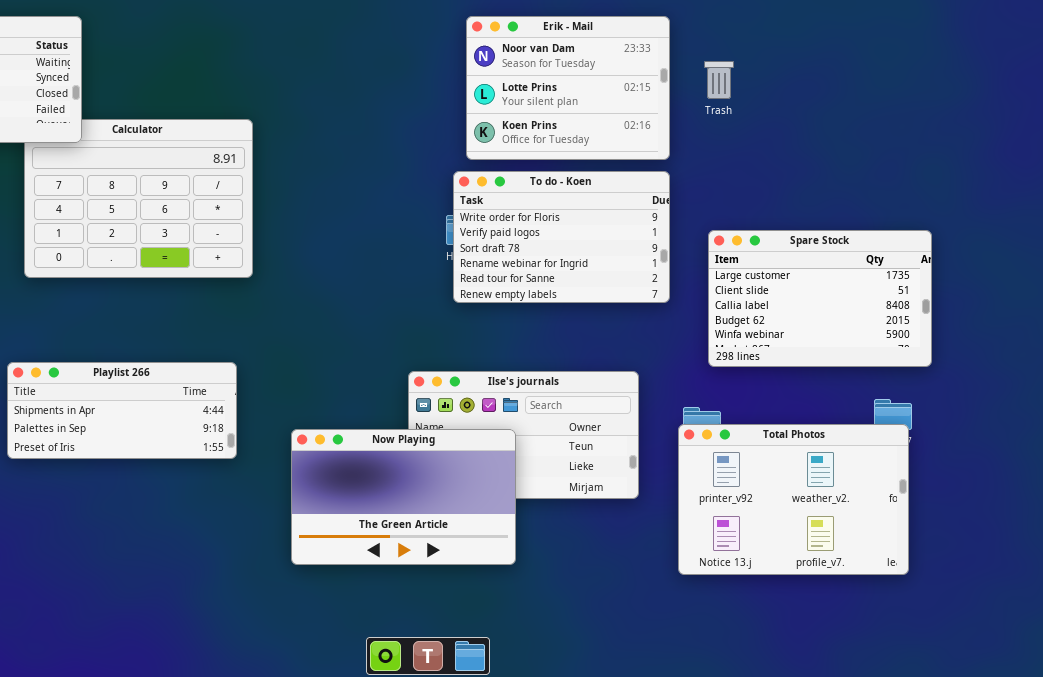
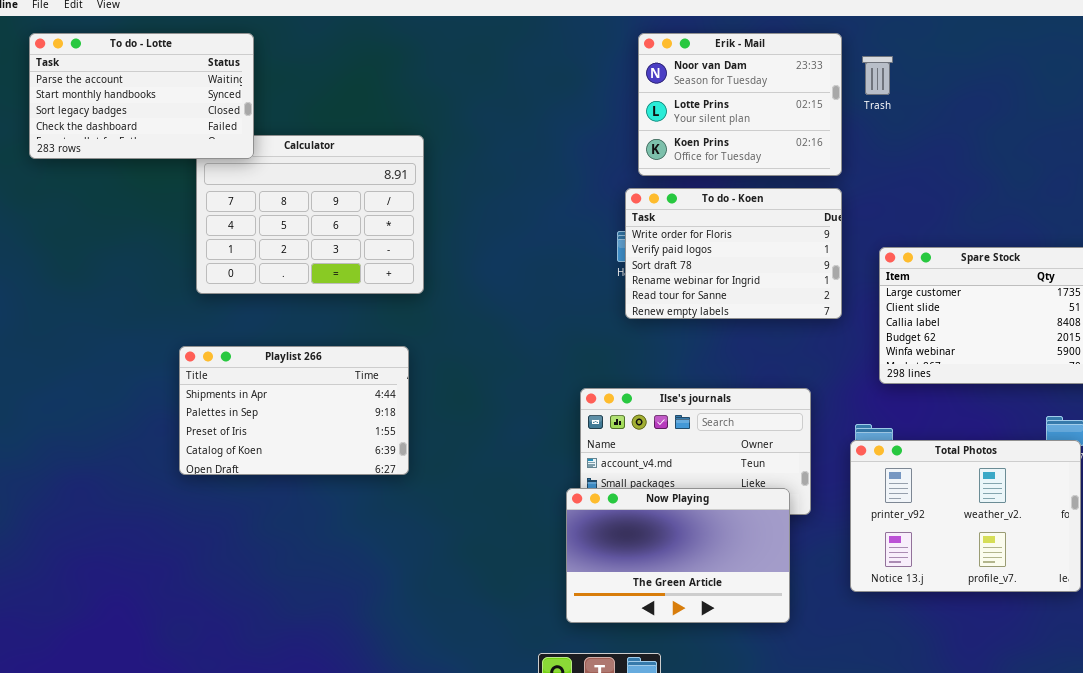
Trash: [704,61,734,99] -> [862,56,893,95], moved
Playlist 266: [7,362,237,459] -> [179,346,409,475], resized
Now Playing: [291,429,516,565] -> [566,488,790,623], moved

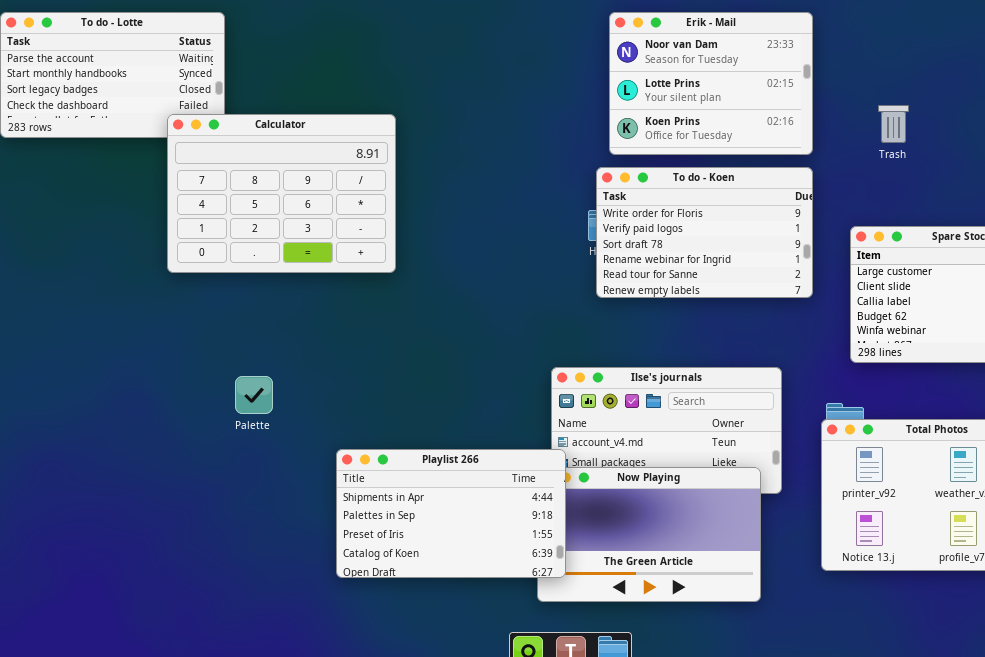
Trash: [862,56,893,95] -> [878,105,909,143], moved
Calculator: [196,135,424,294] -> [167,114,396,273], raised
Playlist 266: [179,346,409,475] -> [336,449,566,578], moved

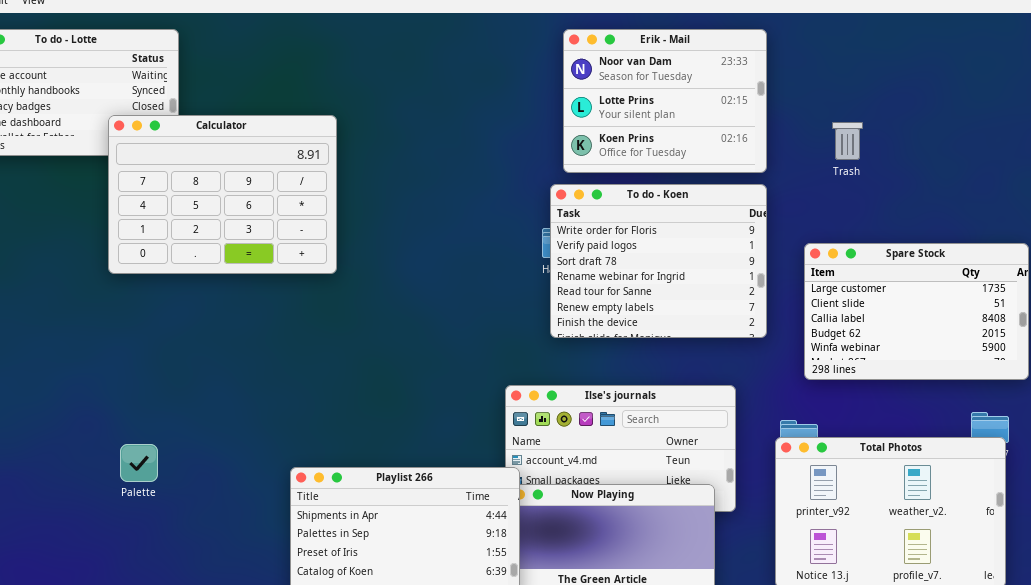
Calculator: [167,114,396,273] -> [108,115,337,274], moved
To do - Koen: [596,167,813,298] -> [550,184,767,338], resized
Palette: [235,376,273,414] -> [120,444,158,482], moved

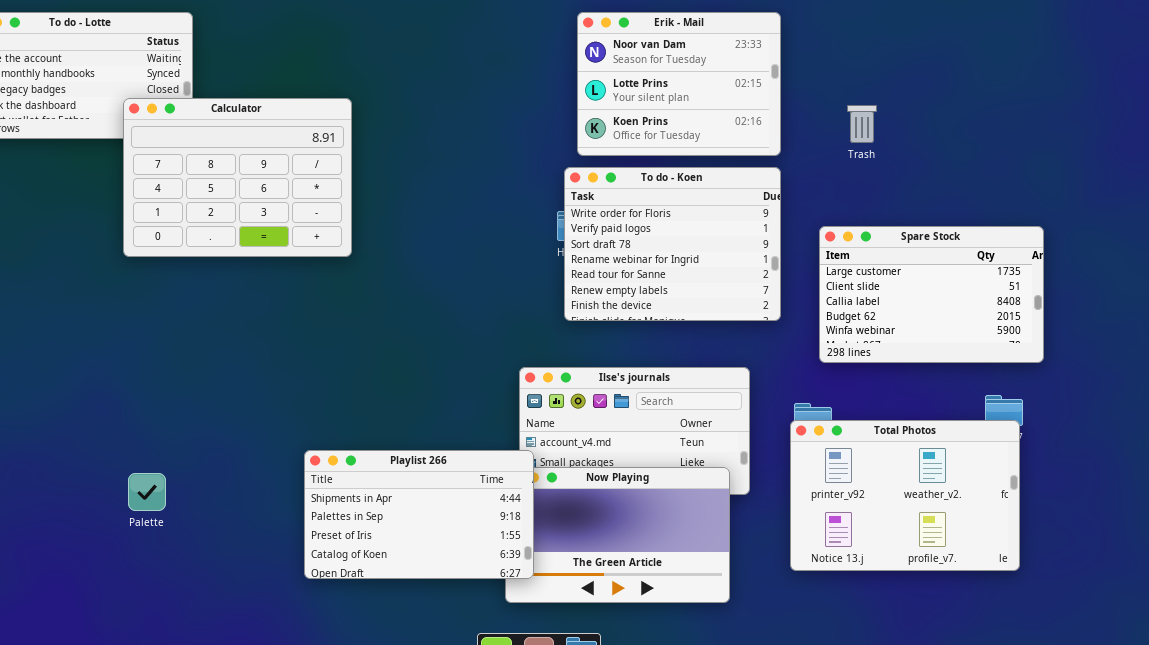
Palette: [120,444,158,482] -> [128,473,166,511], moved

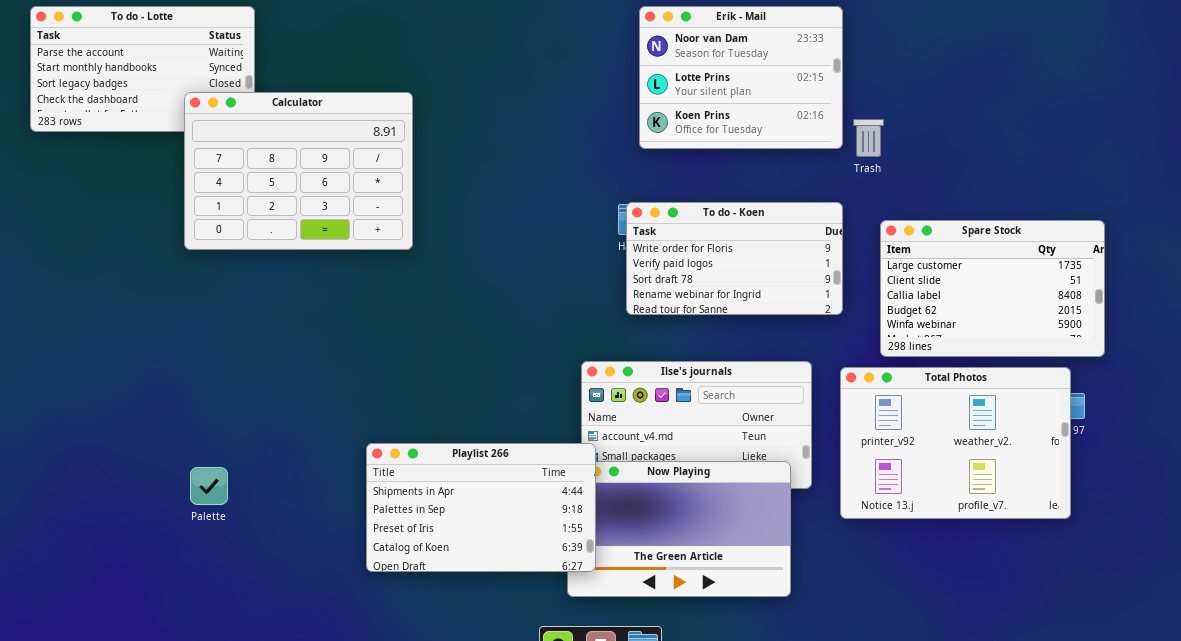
Trash: [847,105,877,143] -> [853,119,884,157], moved
To do - Koen: [564,167,781,321] -> [626,202,843,315], resized
Total Photos: [790,420,1020,571] -> [840,367,1071,519], moved

